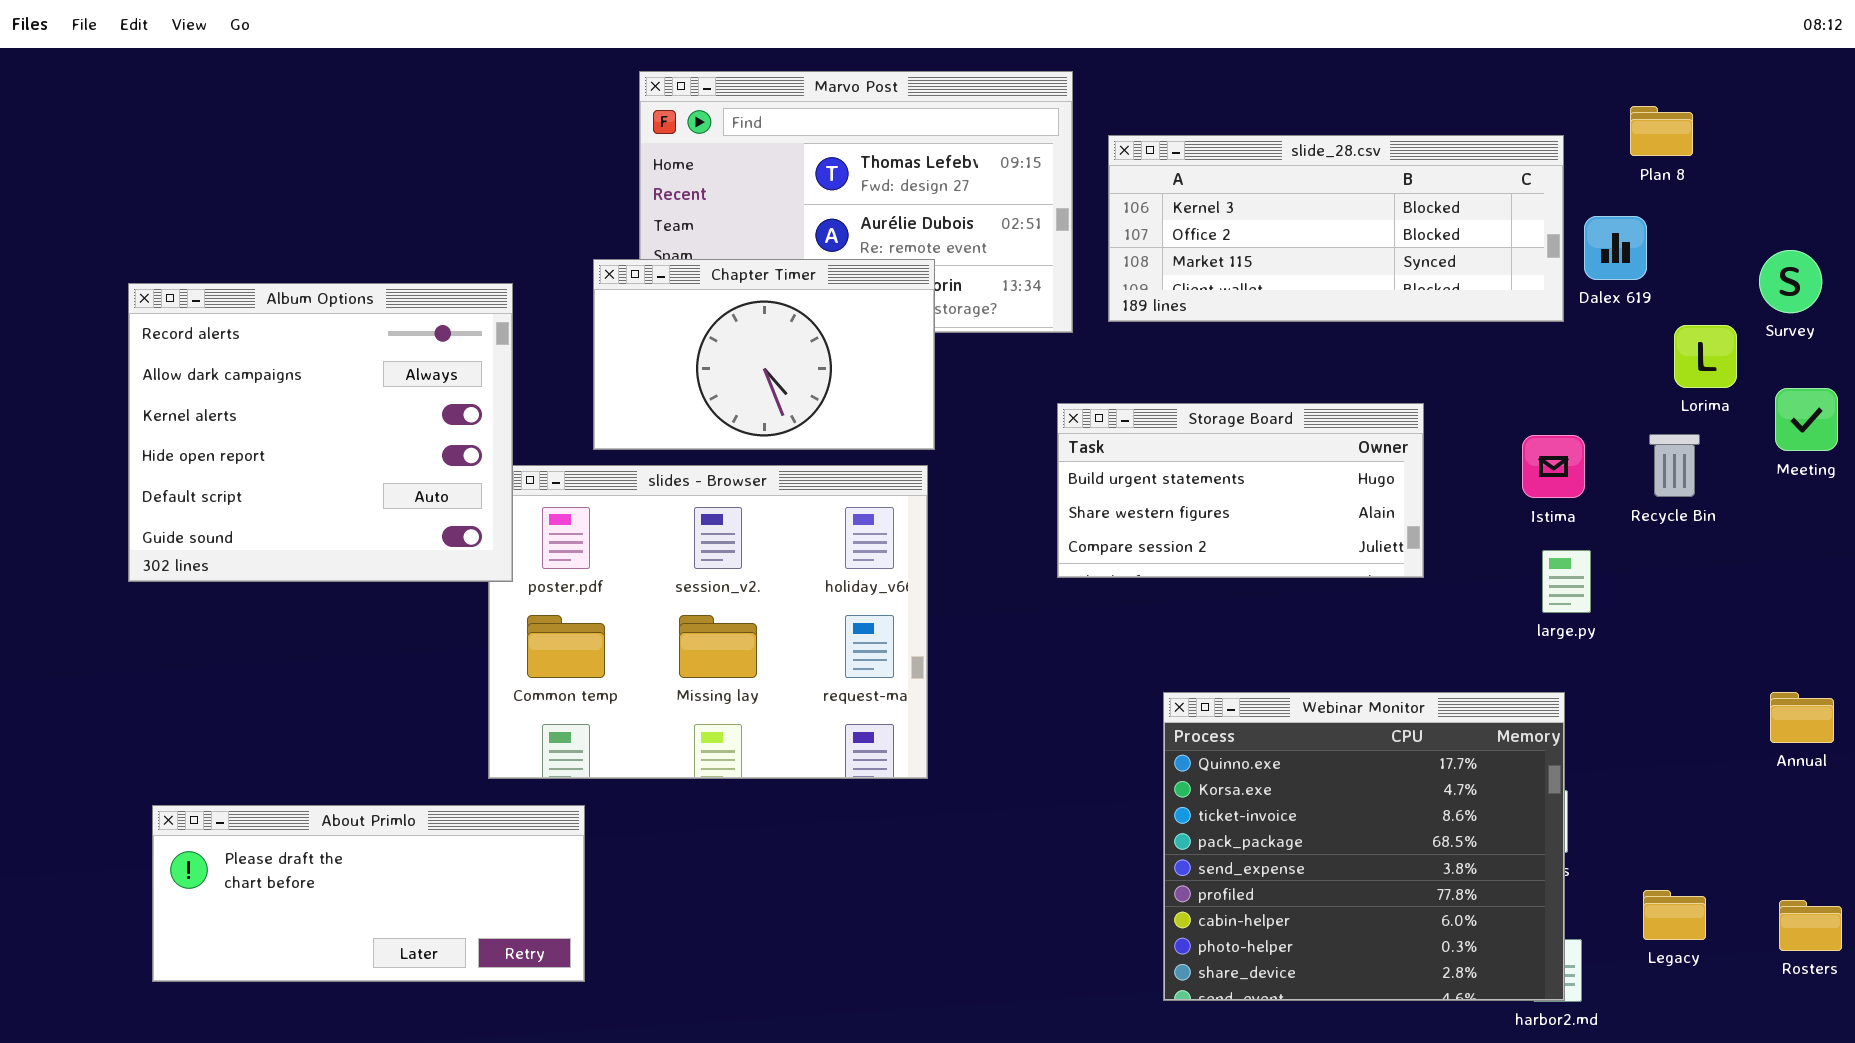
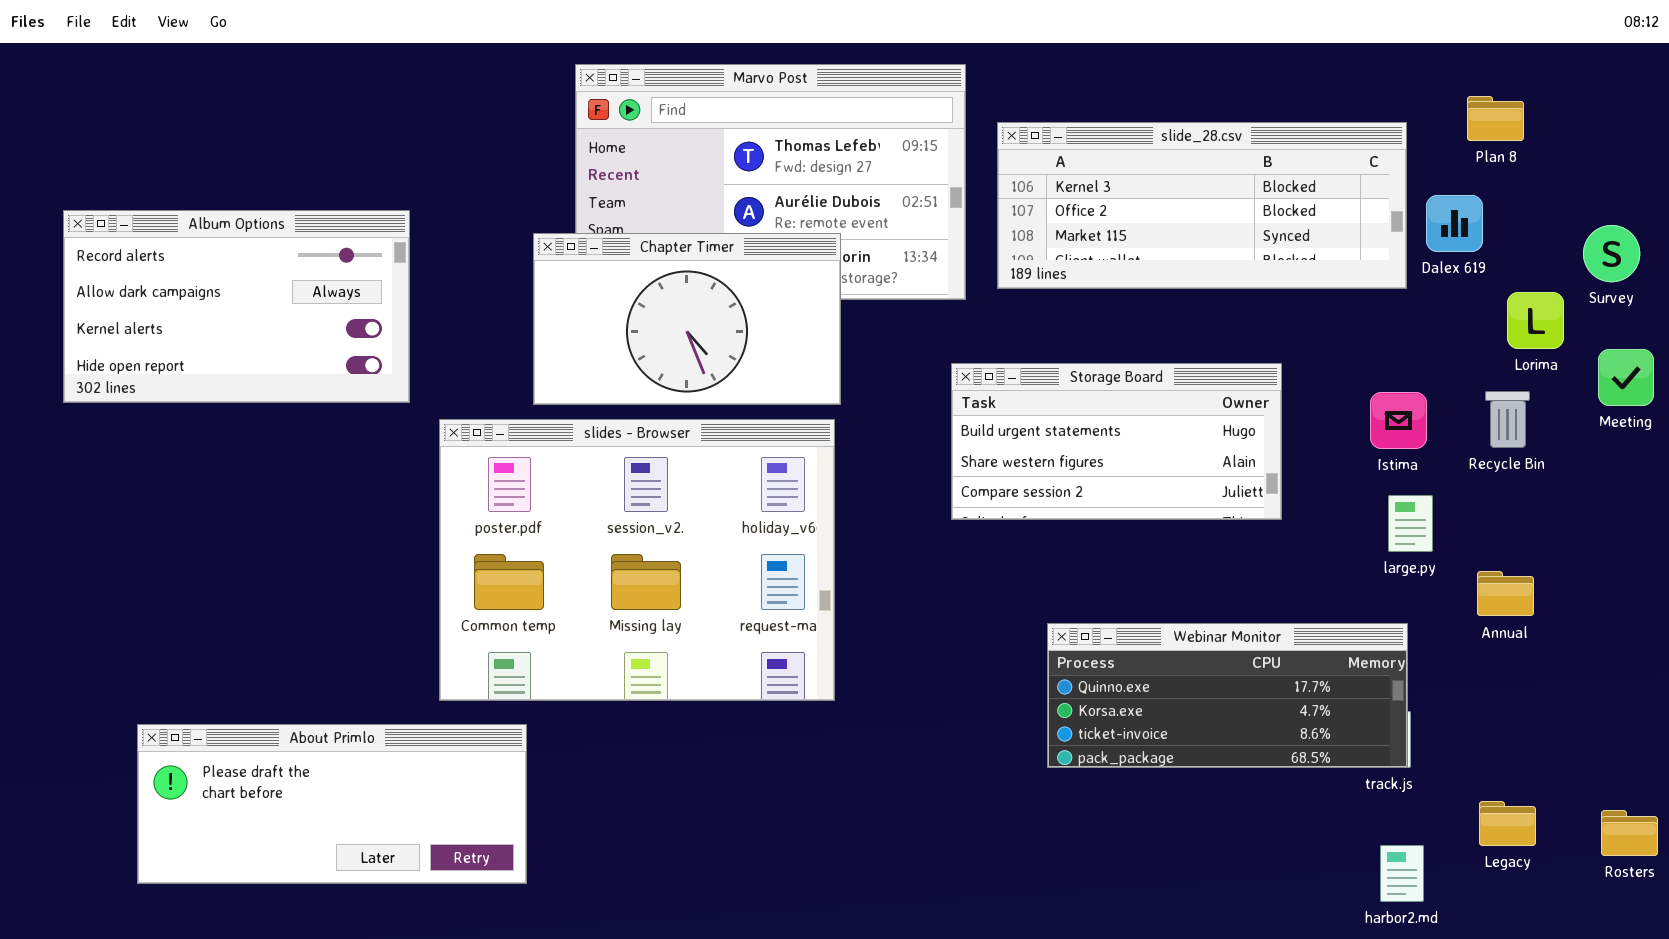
Album Options: [128,283,513,582] -> [63,210,410,403], moved, resized
Webinar Monitor: [1163,692,1565,1001] -> [1047,623,1408,768], resized
Annual: [1770,692,1834,743] -> [1477,571,1534,616], moved

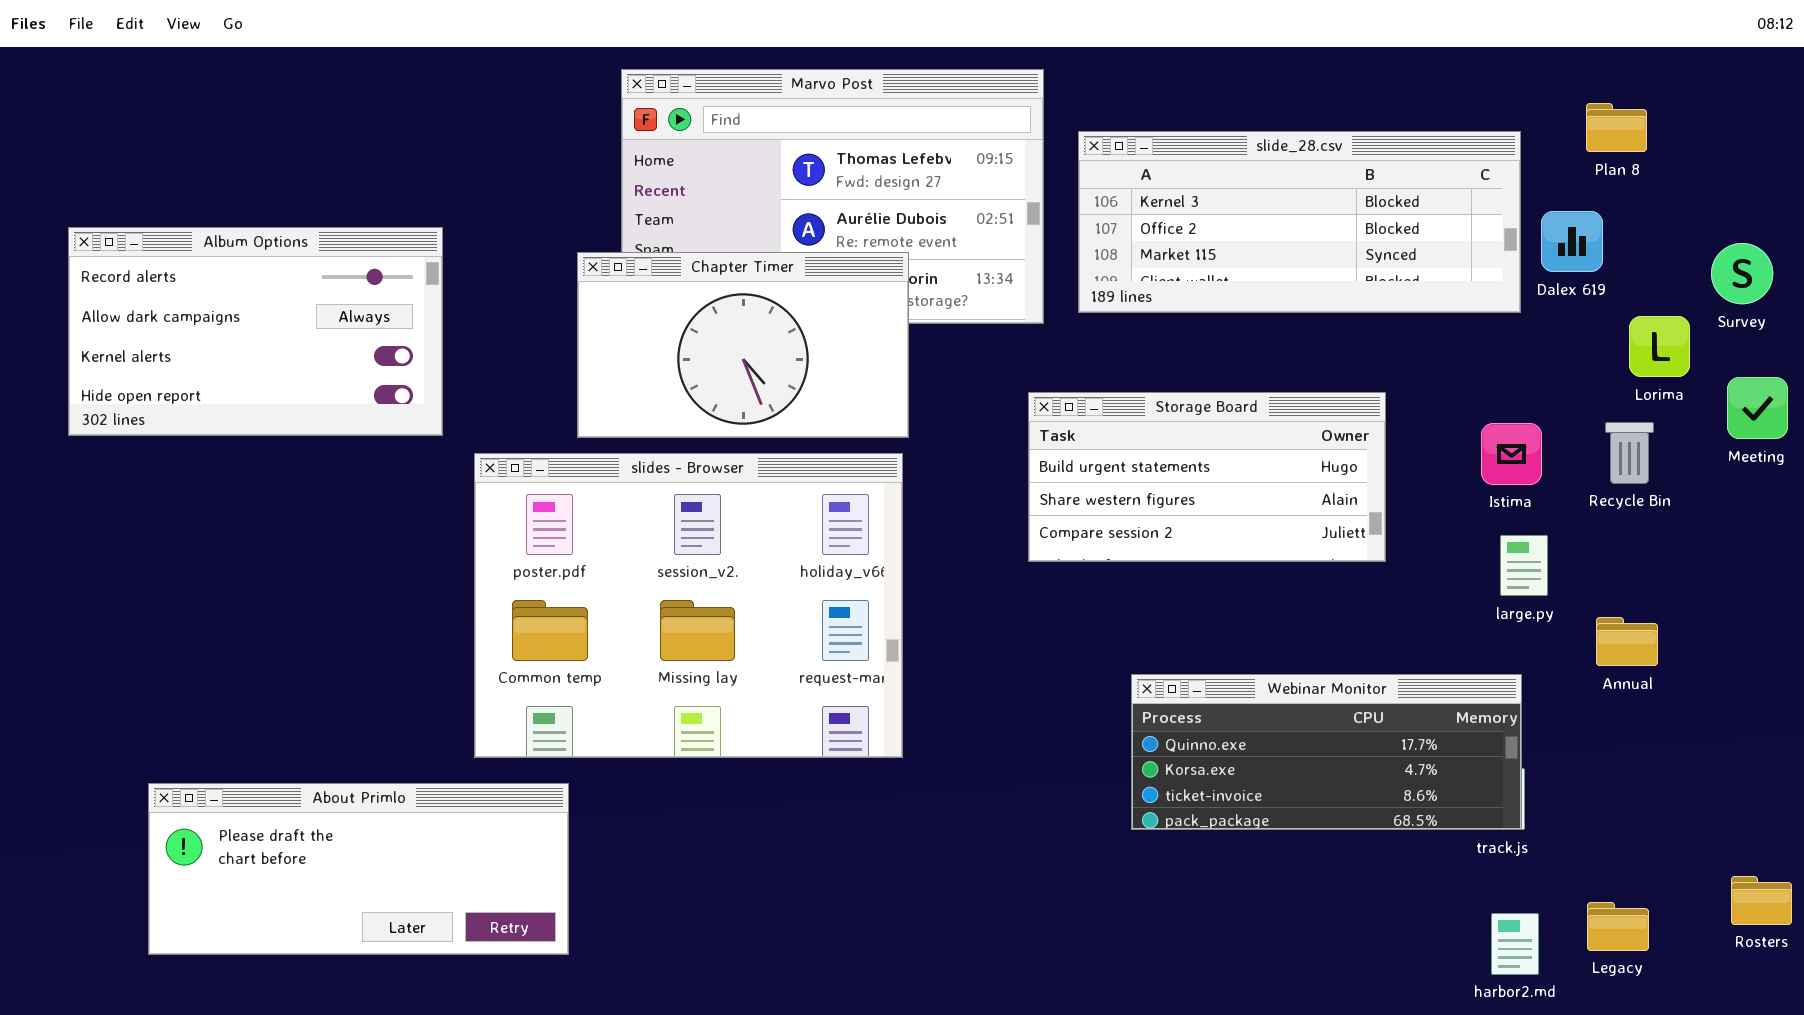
Legacy: [1479,801,1536,846] -> [1587,902,1649,951], moved

